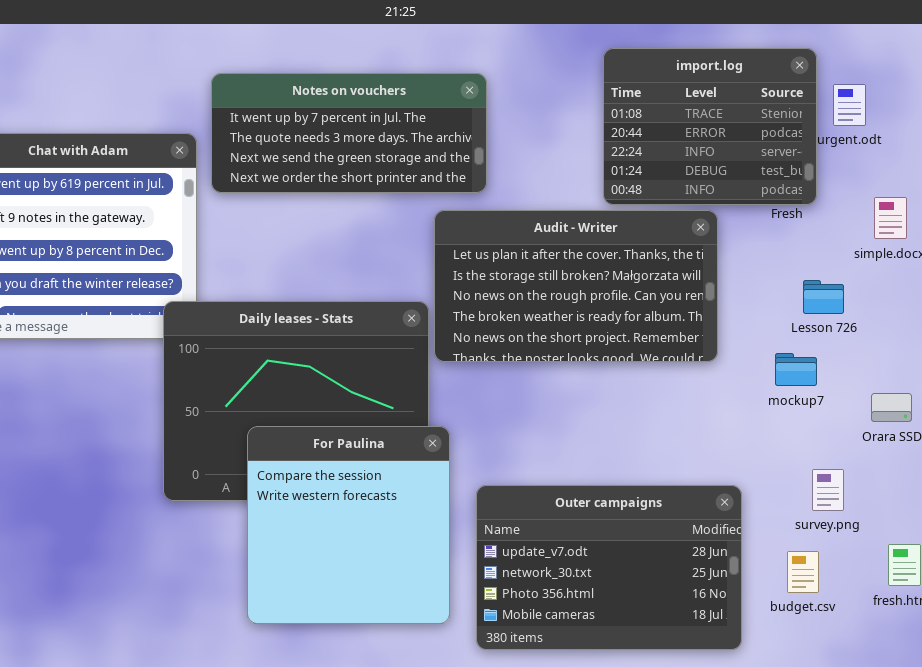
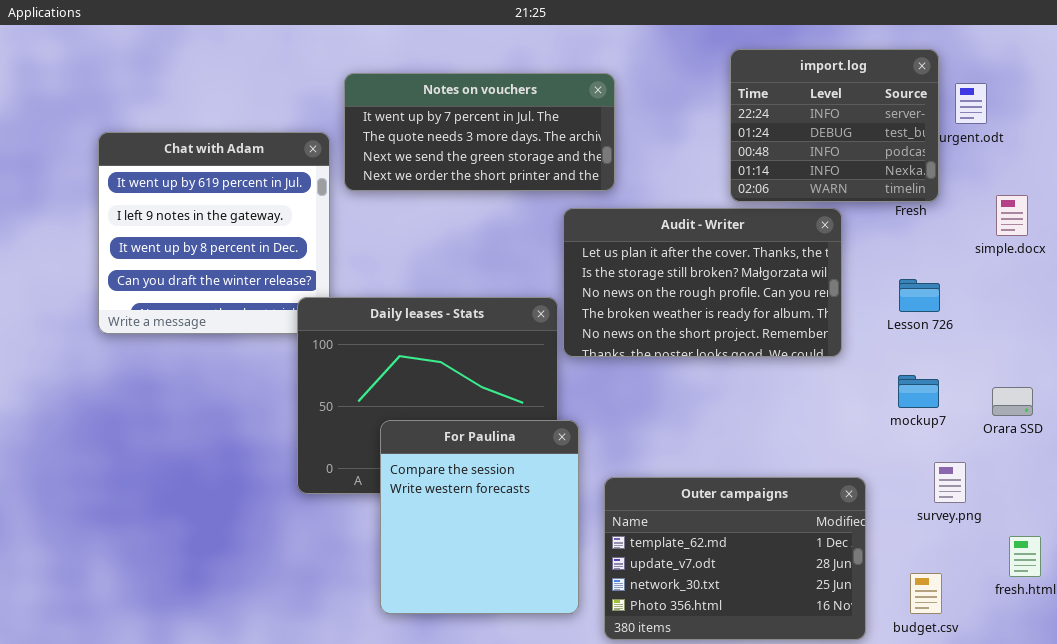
import.log: [603,48,817,205] -> [730,49,939,202], scrolled down 2 rows
Lesson 726: [803,280,844,314] -> [899,279,940,312], moved
mockup7: [775,353,817,386] -> [898,375,939,408], moved
Outer campaigns: [476,485,742,650] -> [604,477,866,640], scrolled up 1 row
budget.csv: [787,551,819,593] -> [910,573,942,614], moved

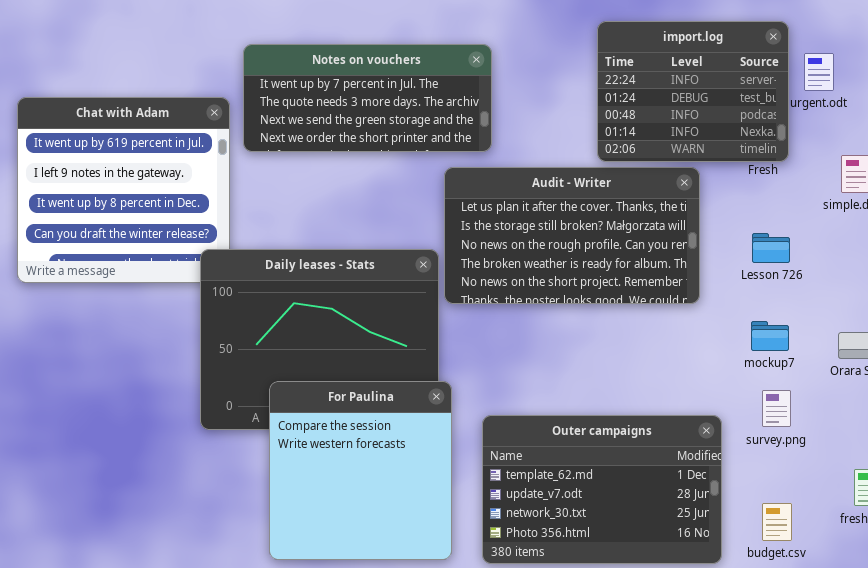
For Paulina: [380,420,579,614] -> [269,381,452,560], moved
survey.png: [934,462,966,503] -> [762,390,791,427], moved

